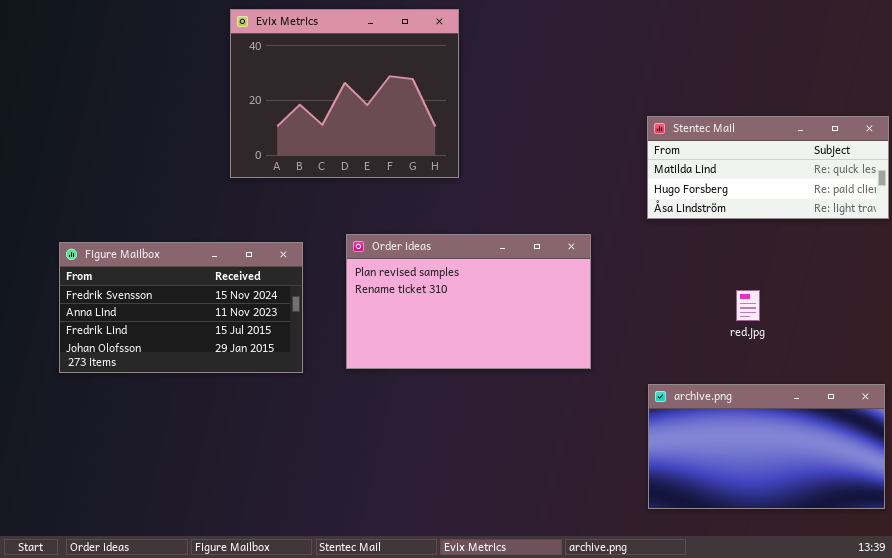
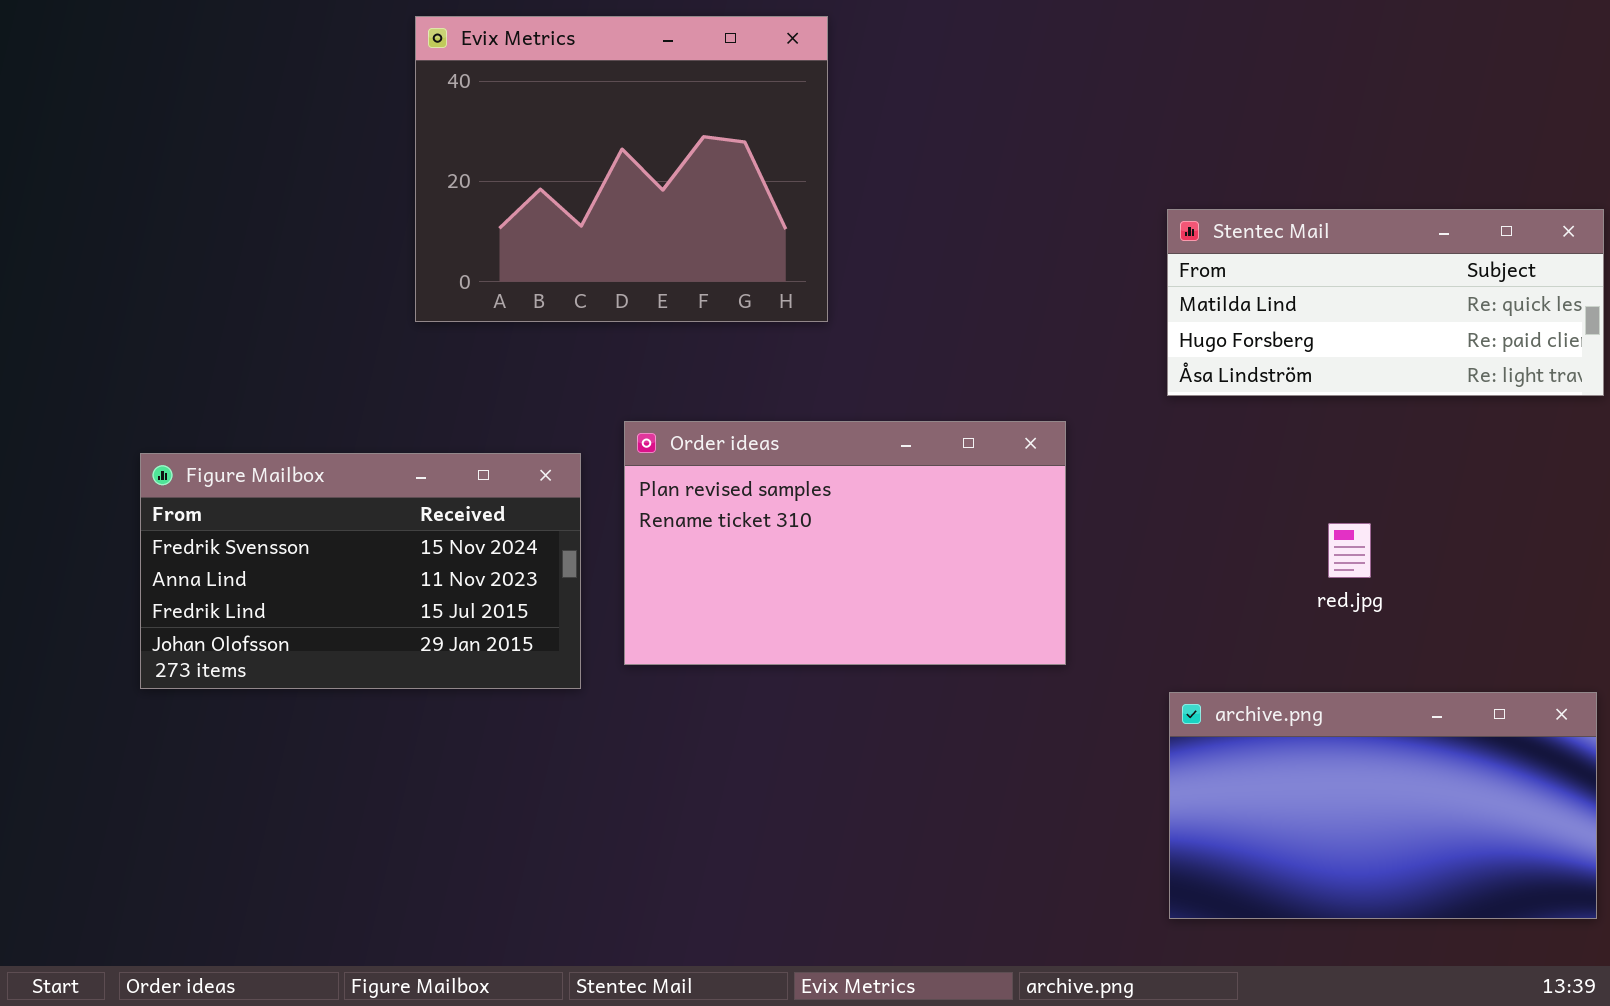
Figure Mailbox: [59,242,303,373] -> [140,453,581,689], moved

